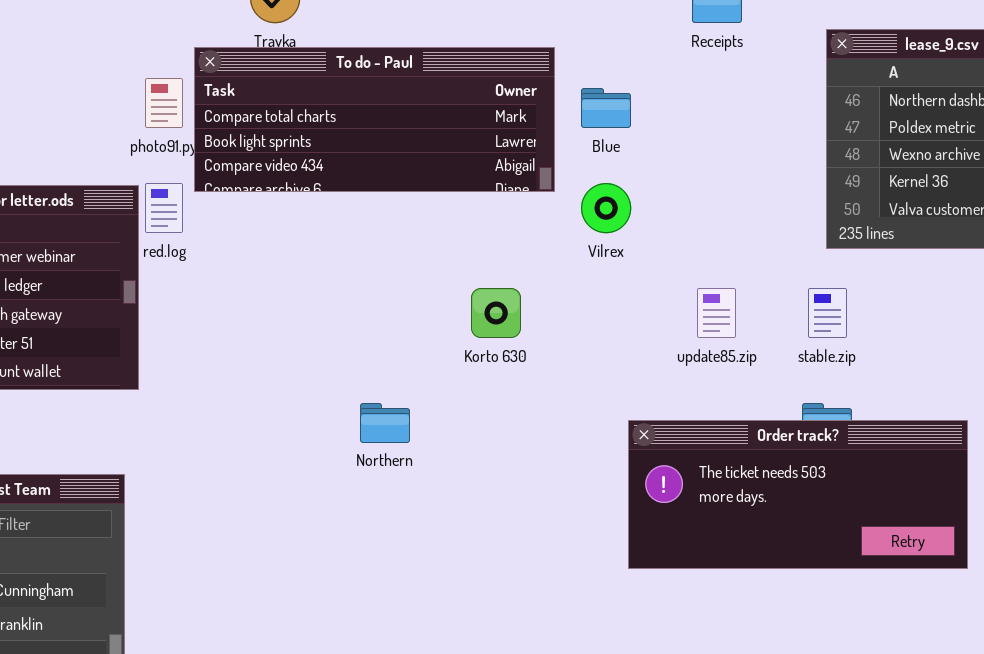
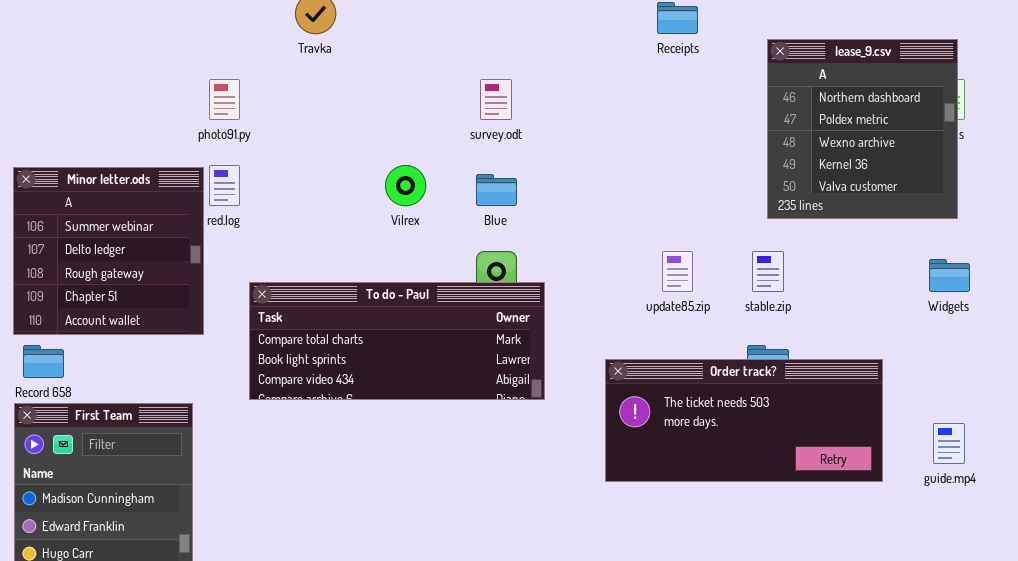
To do - Paul: [194,47,555,192] -> [249,282,545,400], moved
Blue: [581,88,631,128] -> [476,174,517,206], moved
Vilrex: [581,183,631,233] -> [385,165,426,206], moved

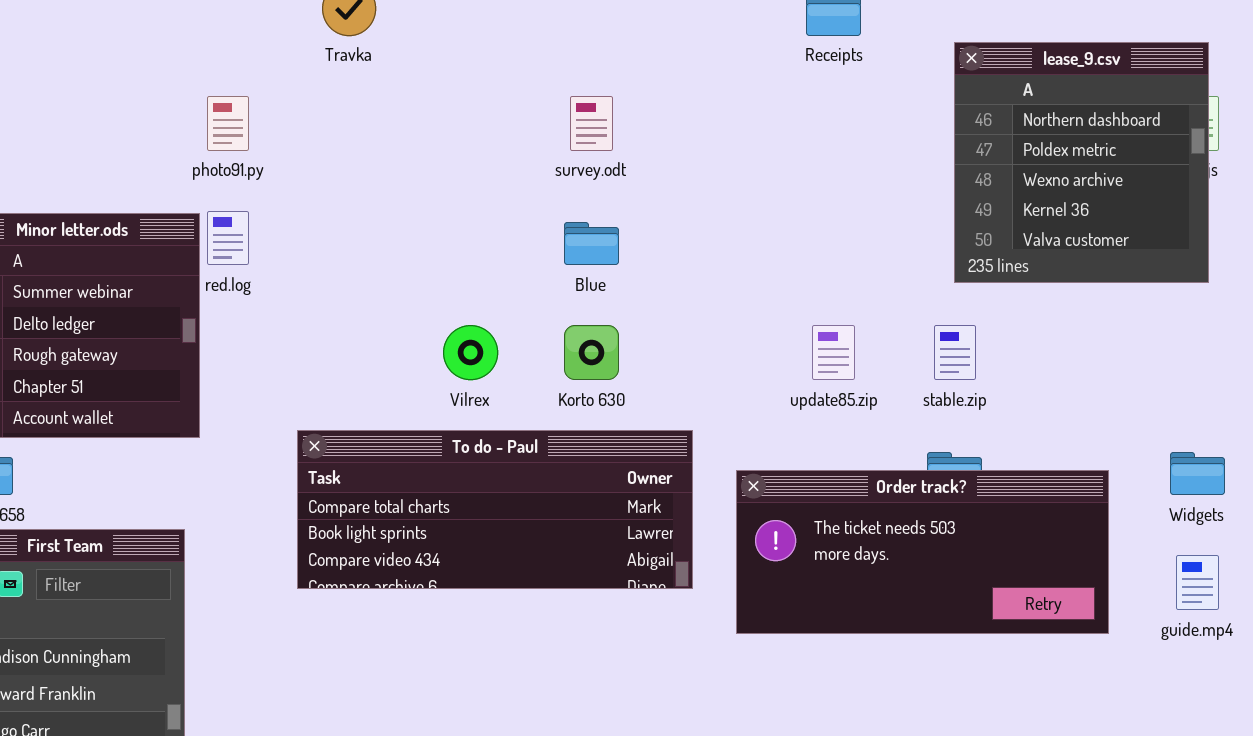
Vilrex: [385,165,426,206] -> [443,325,498,380], moved
Widgets: [929,259,970,292] -> [1170,452,1225,495], moved
To do - Paul: [249,282,545,400] -> [297,430,693,589], moved

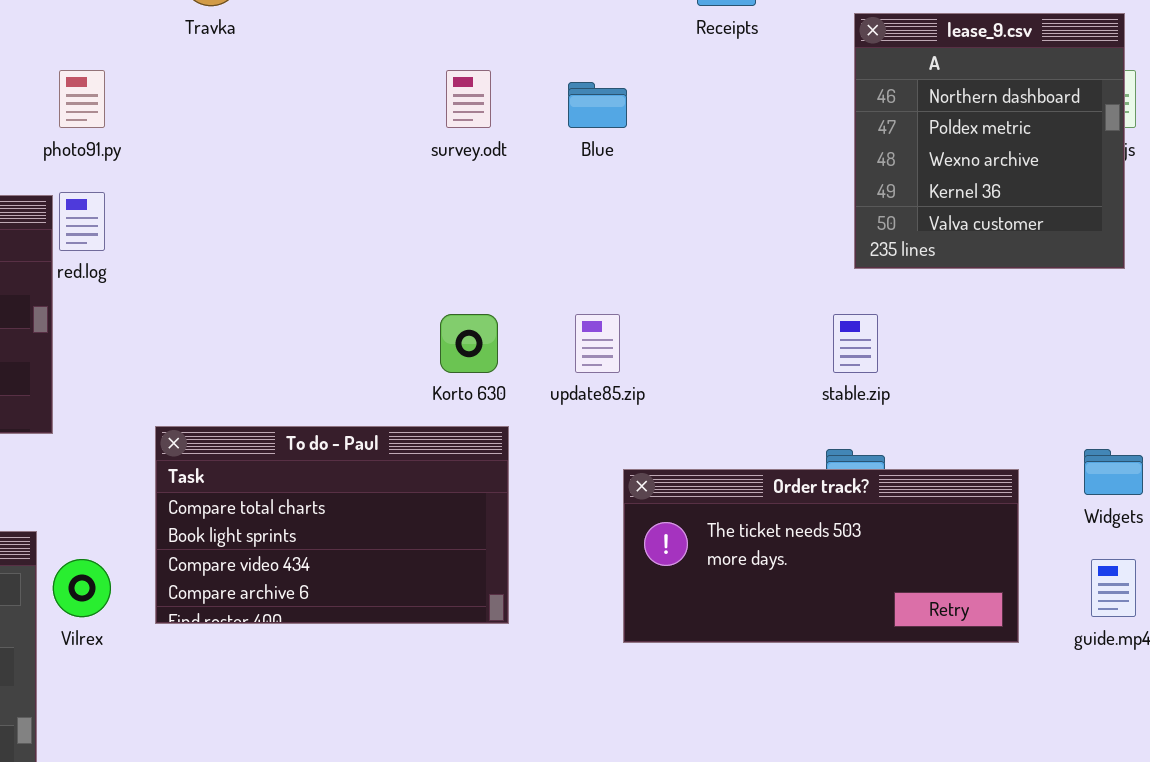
Blue: [564,222,619,265] -> [568,82,627,128], moved
Vilrex: [443,325,498,380] -> [53,559,111,617], moved
update85.zip: [812,325,855,380] -> [575,314,620,373], moved
To do - Paul: [297,430,693,589] -> [155,426,509,624], resized

